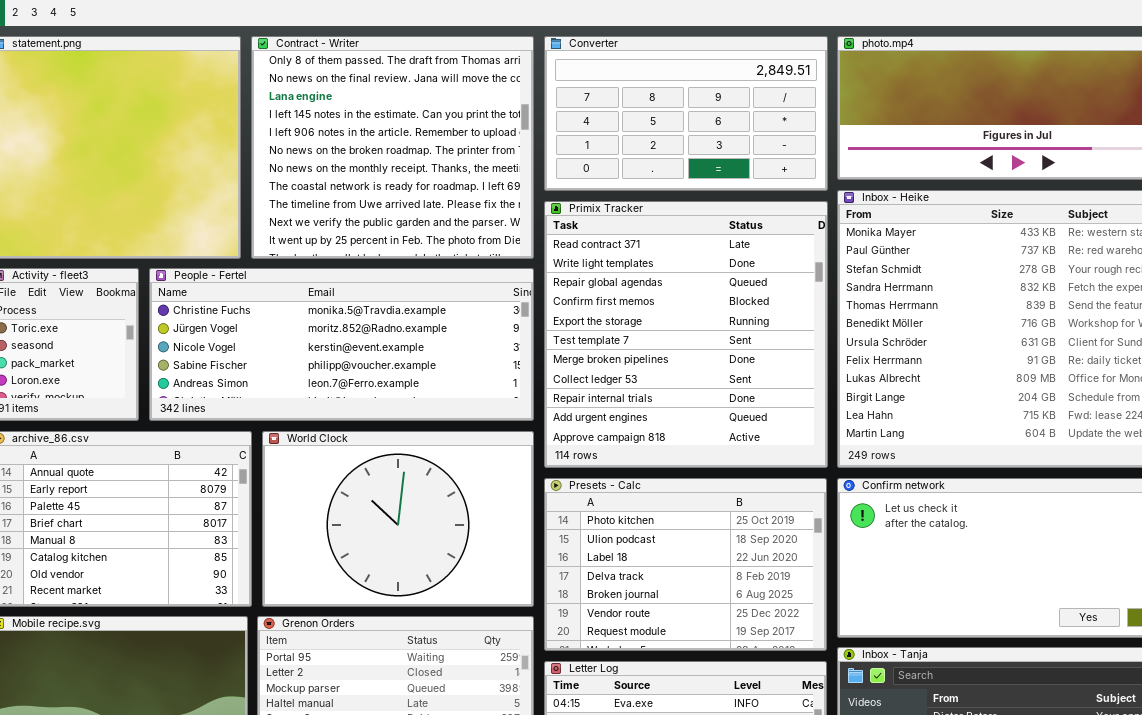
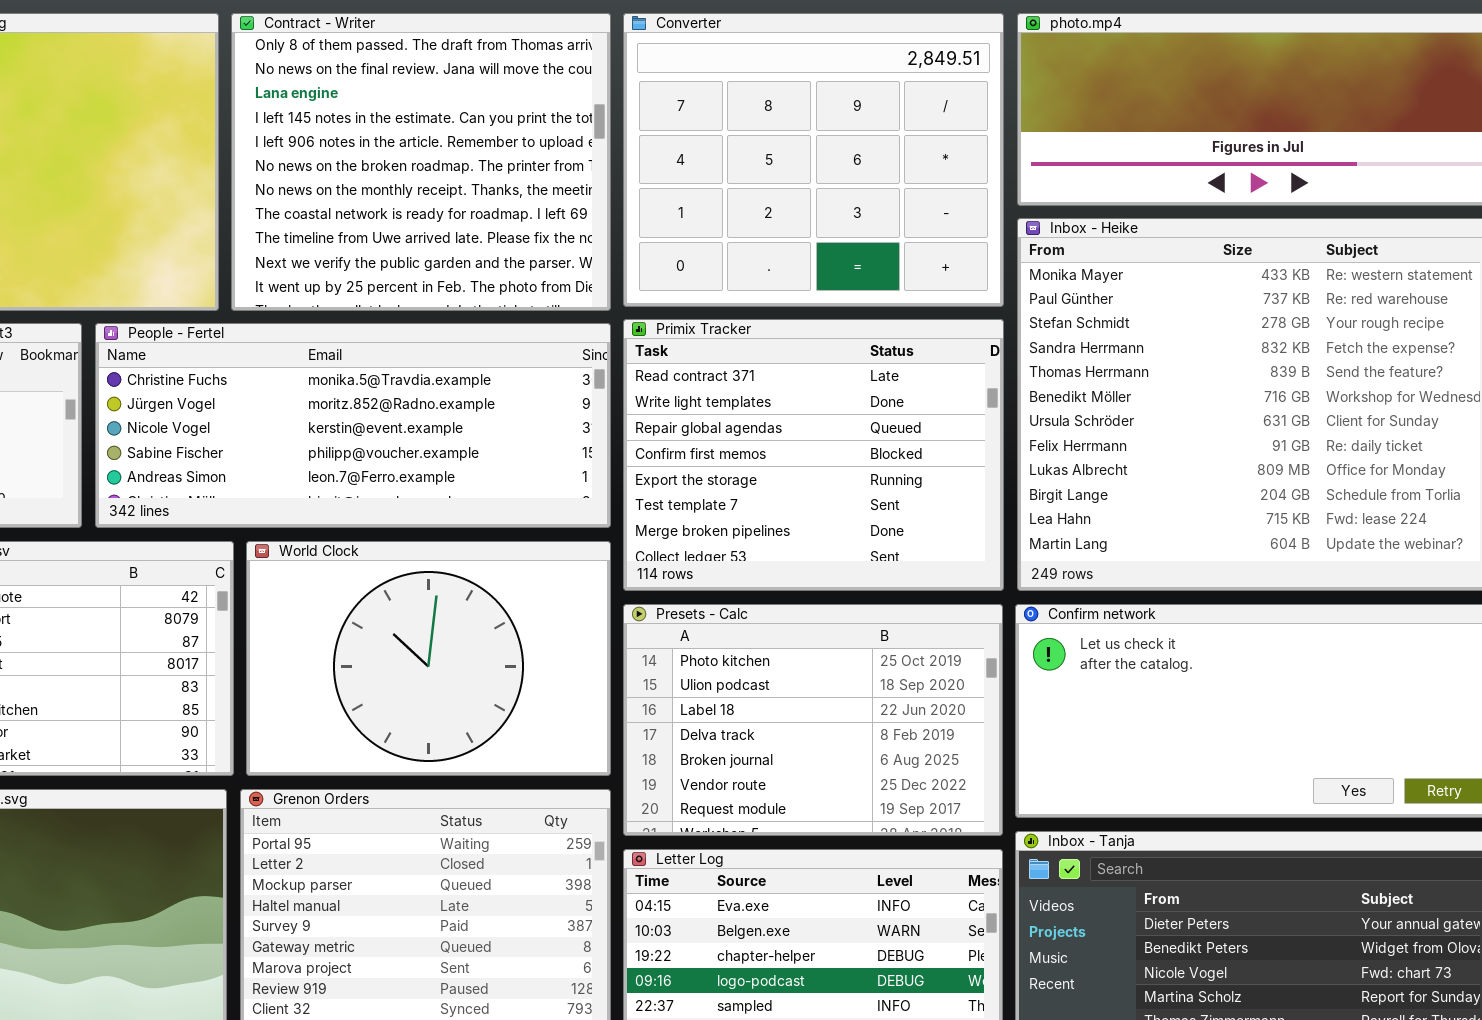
Converter: [544,36,828,191] -> [623,13,1004,307], resized
Primix Tracker: [544,201,828,468] -> [623,319,1004,591], resized

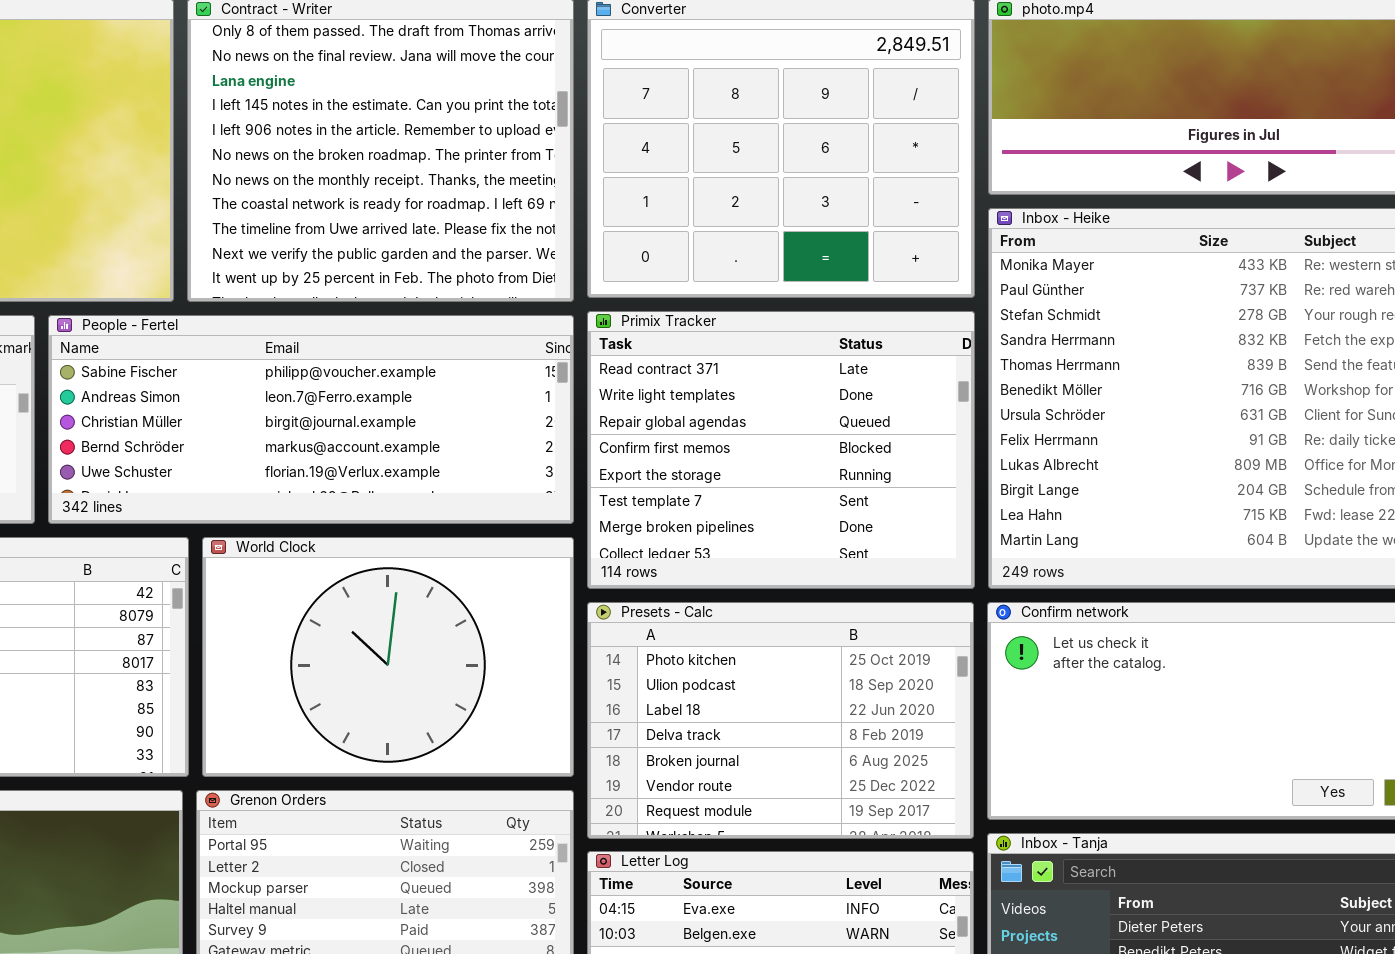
People - Fertel: [95,323,611,528] -> [48,315,574,524], scrolled down 3 rows

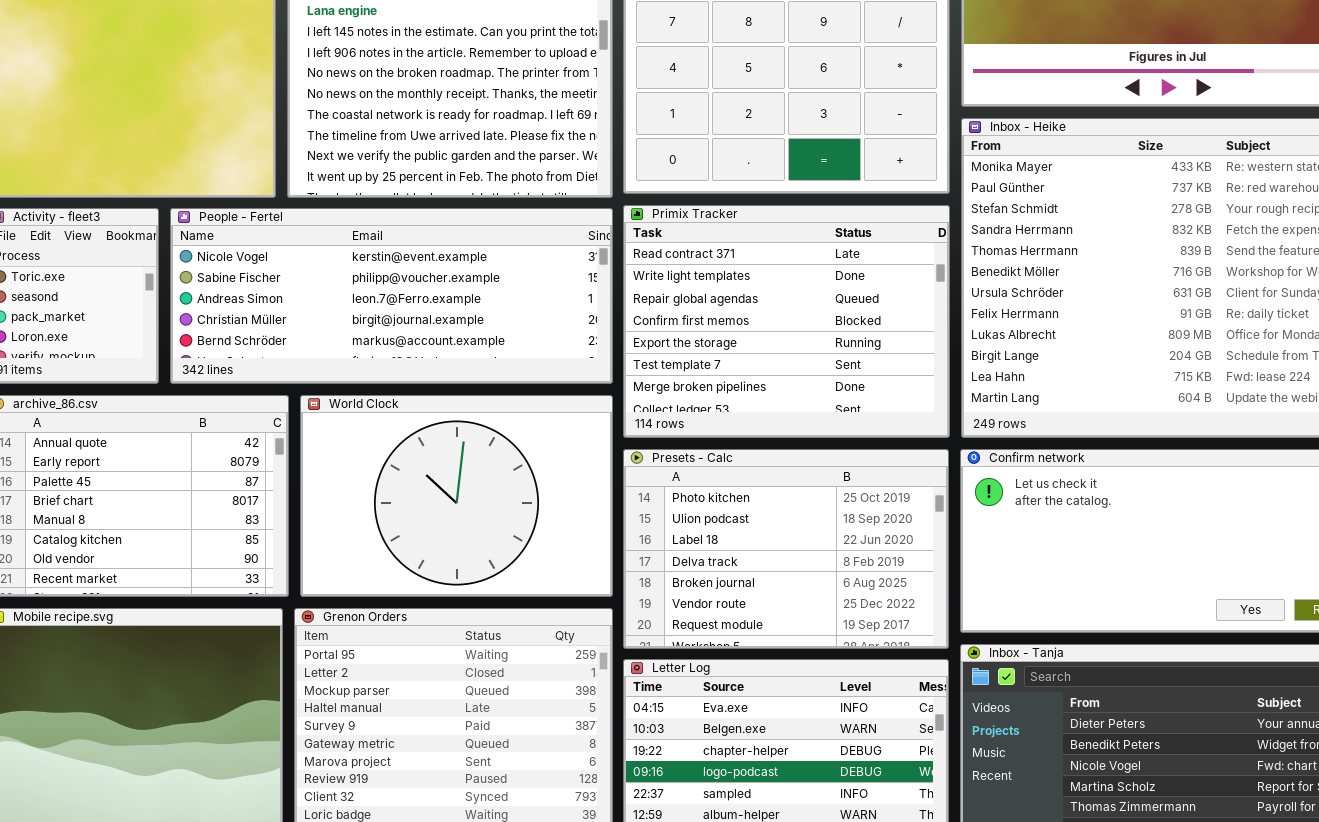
People - Fertel: [48,315,574,524] -> [170,208,613,384], scrolled up 1 row

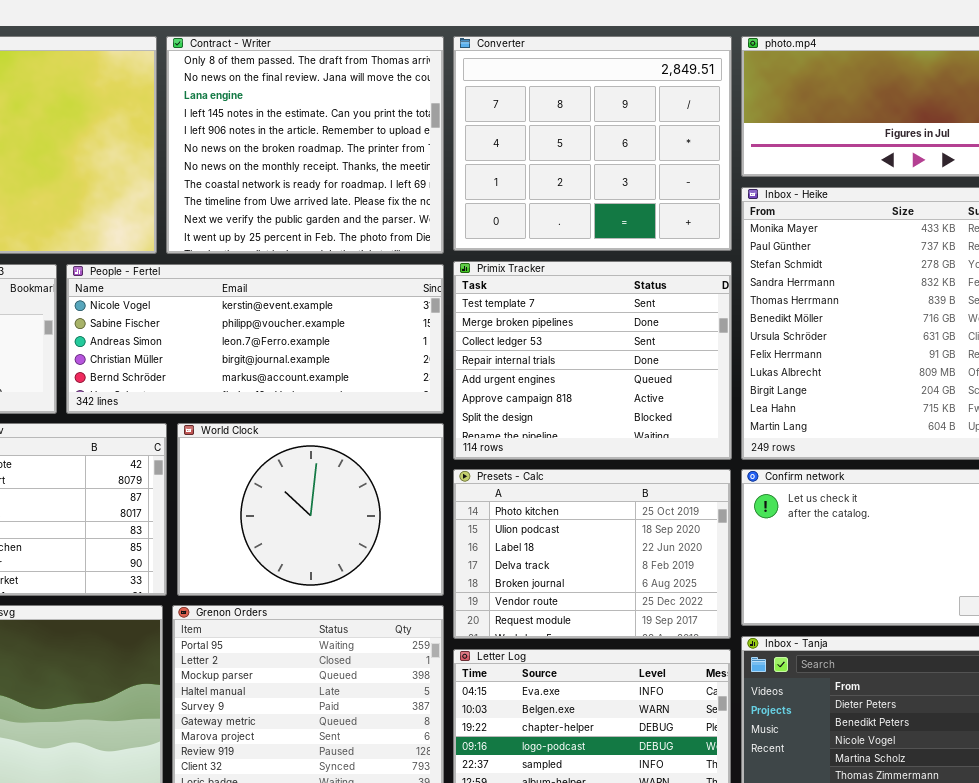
Primix Tracker: [623,205,950,438] -> [453,261,732,460], scrolled down 5 rows

